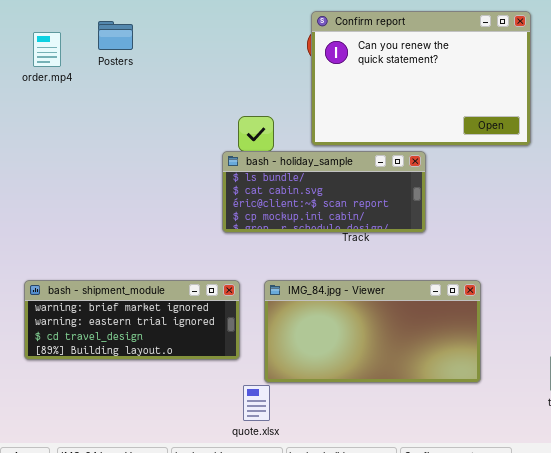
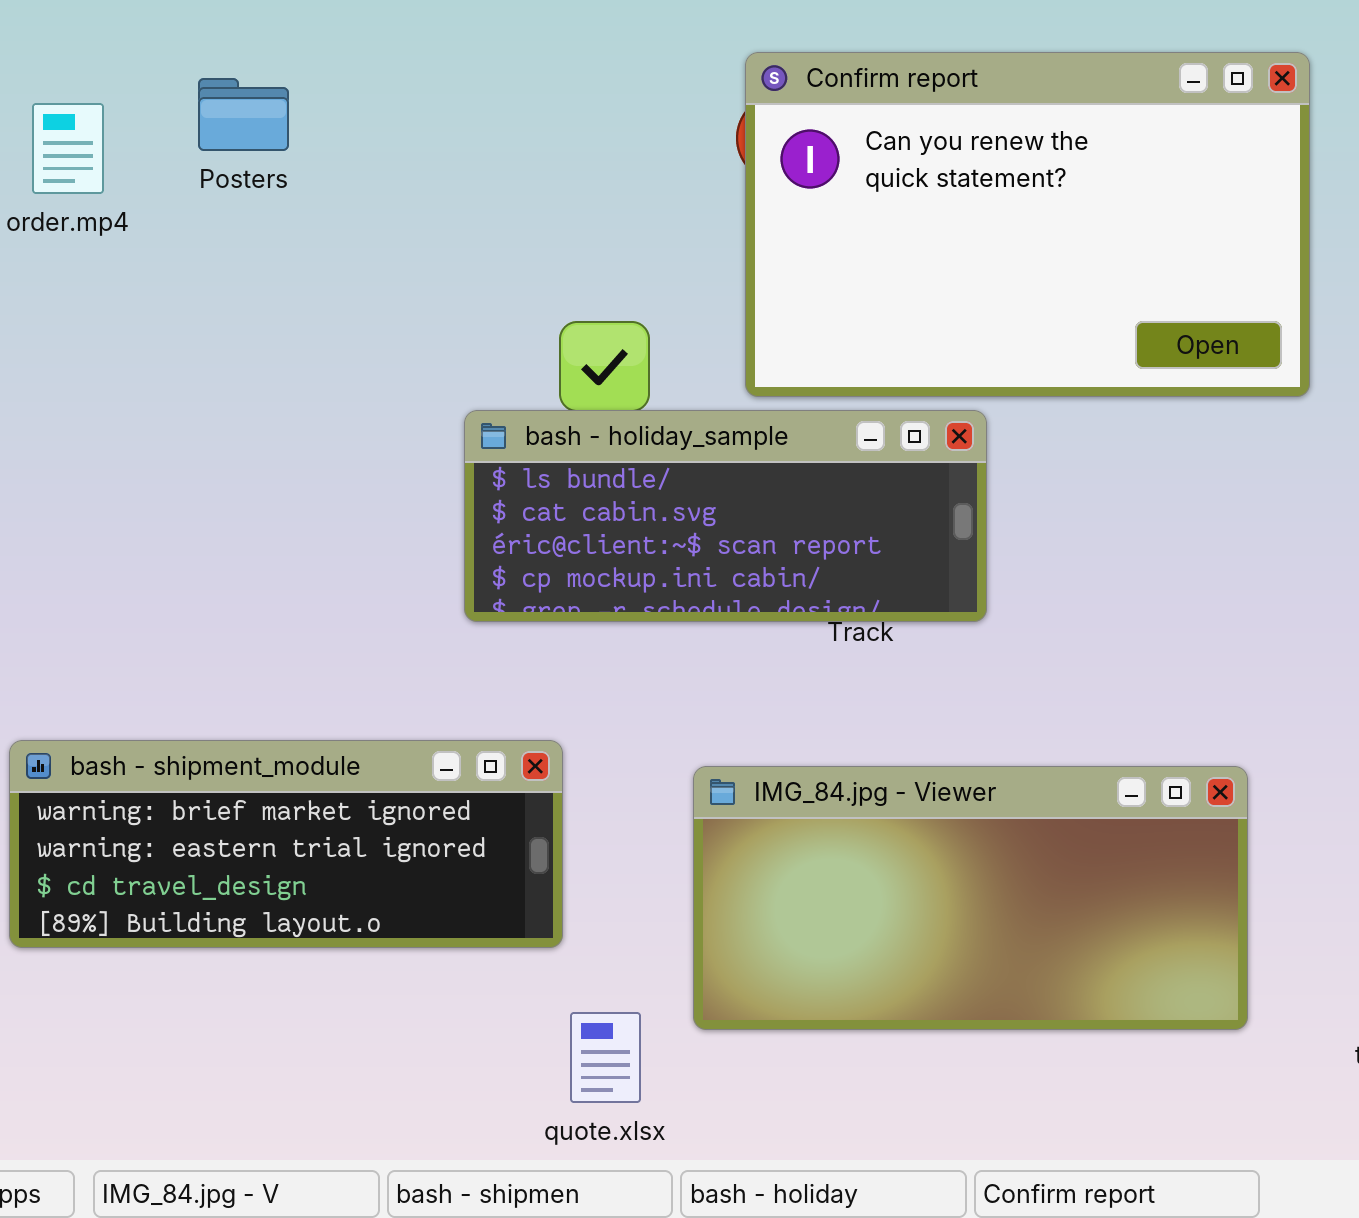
bash - holiday_sample: [222,151,426,233] -> [464,410,987,622], moved
IMG_84.jpg - Viewer: [264,280,481,383] -> [693,766,1248,1030], moved

